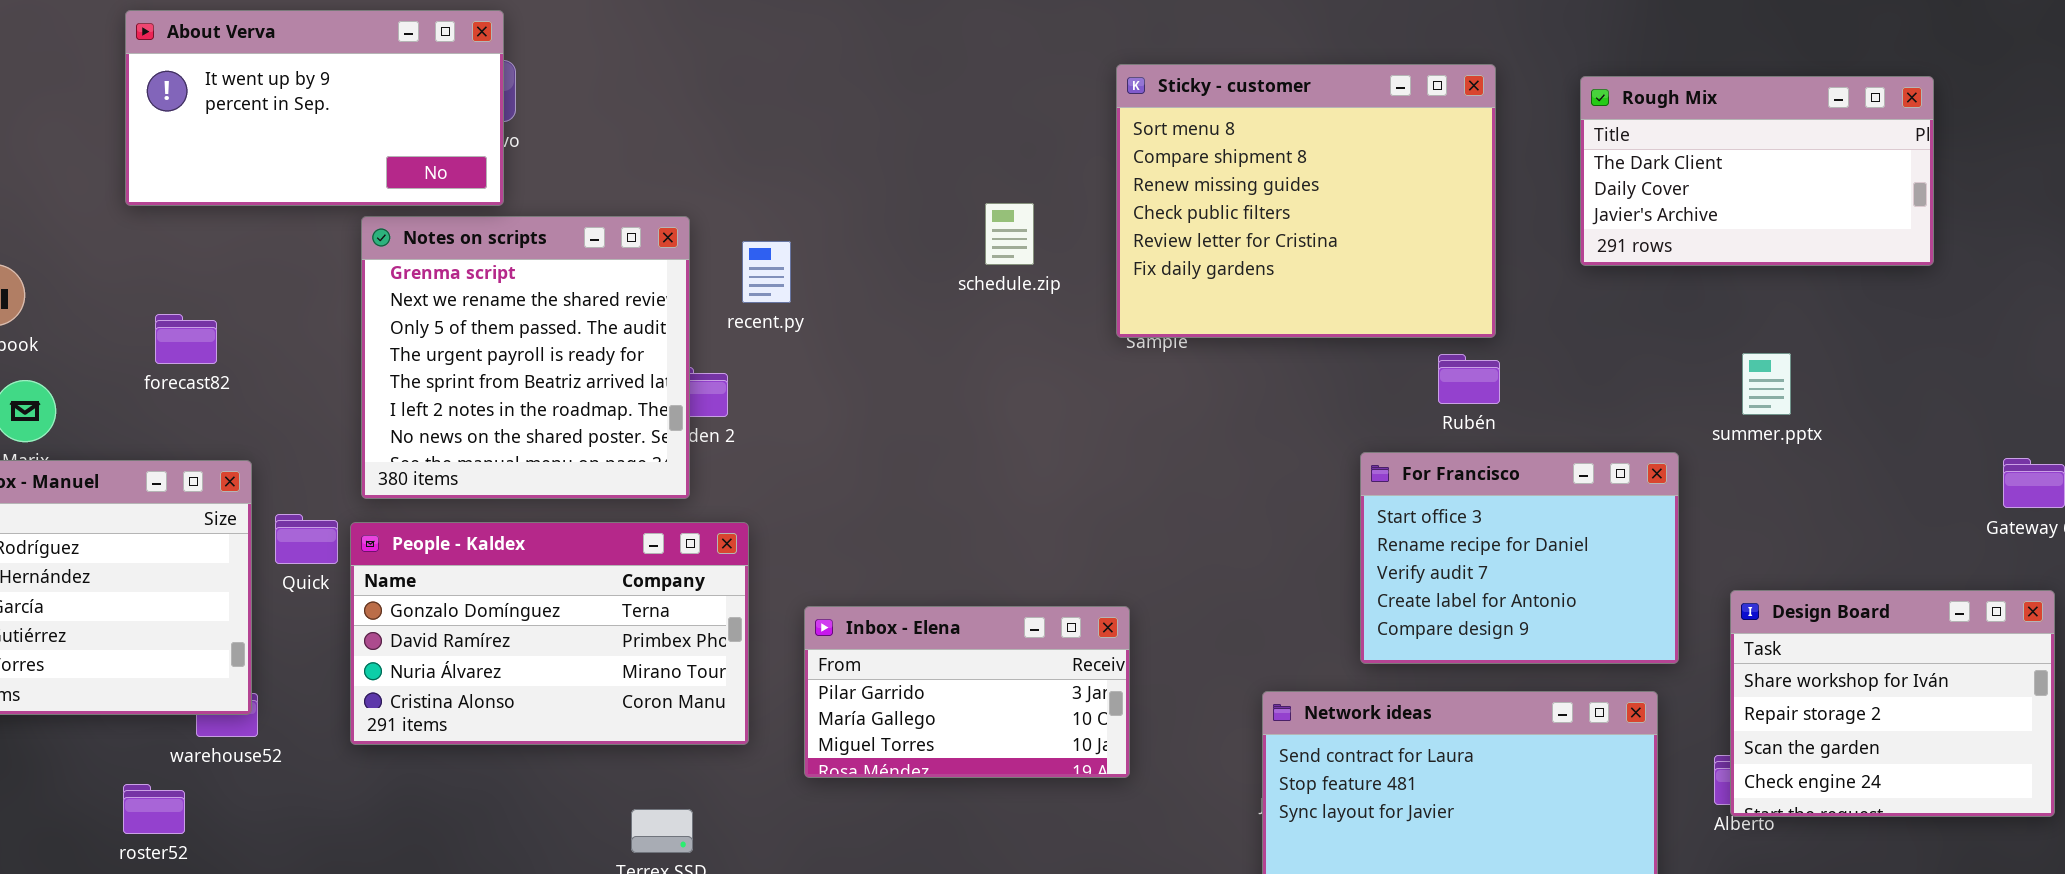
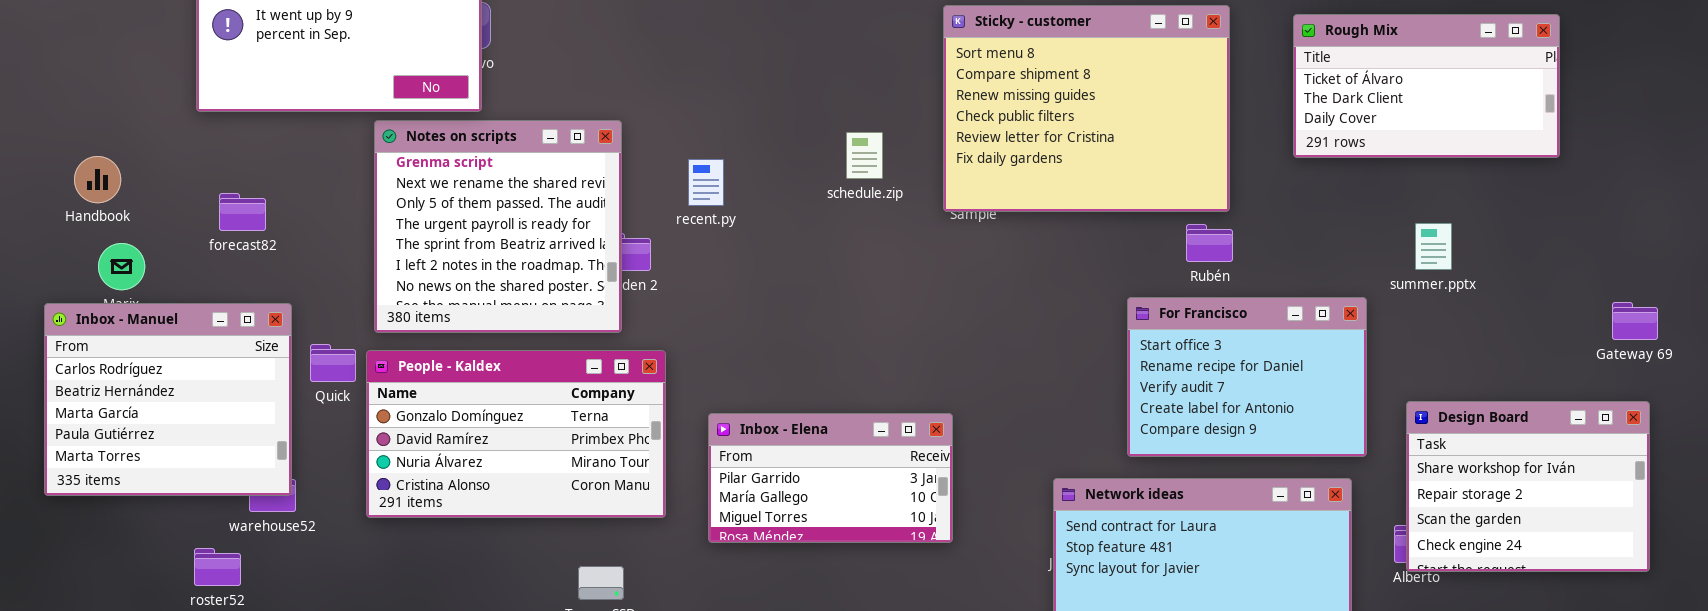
Rough Mix: [1580,76,1934,266] -> [1293,14,1560,158], scrolled up 1 row
schedule.zip: [985,203,1034,265] -> [846,132,883,179], moved
recent.py: [742,241,791,303] -> [688,159,724,206], moved

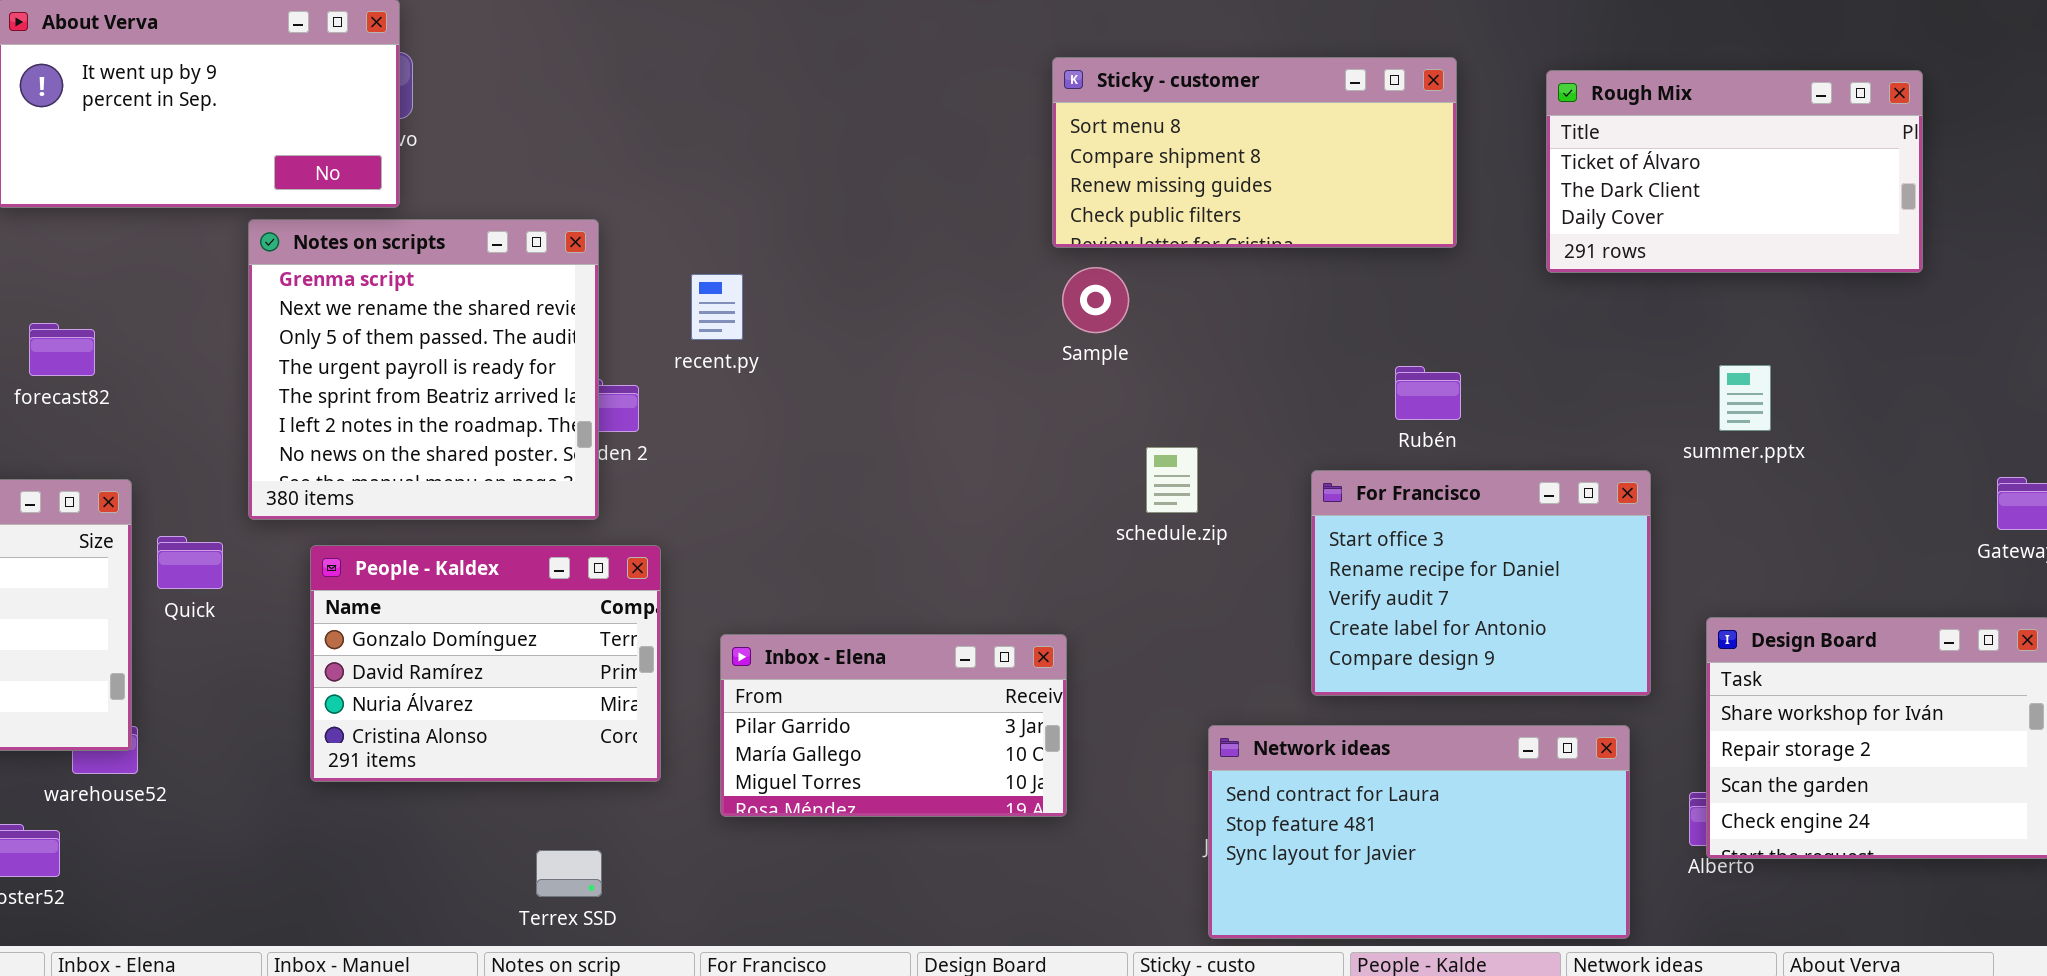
Sticky - customer: [943,5,1230,212] -> [1052,57,1457,248], resized
schedule.zip: [846,132,883,179] -> [1146,447,1198,513], moved
People - Kaldex: [366,350,666,518] -> [310,545,661,782], resized

